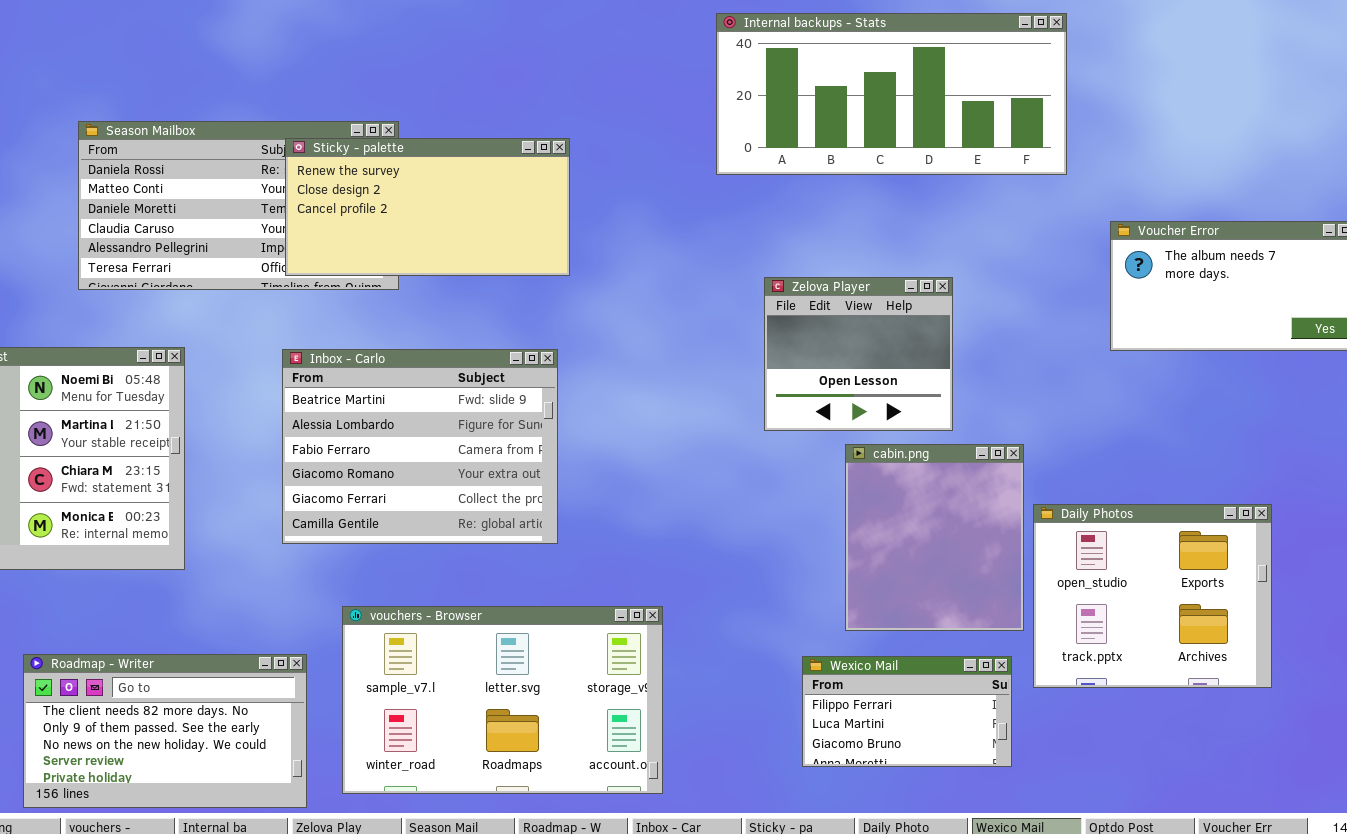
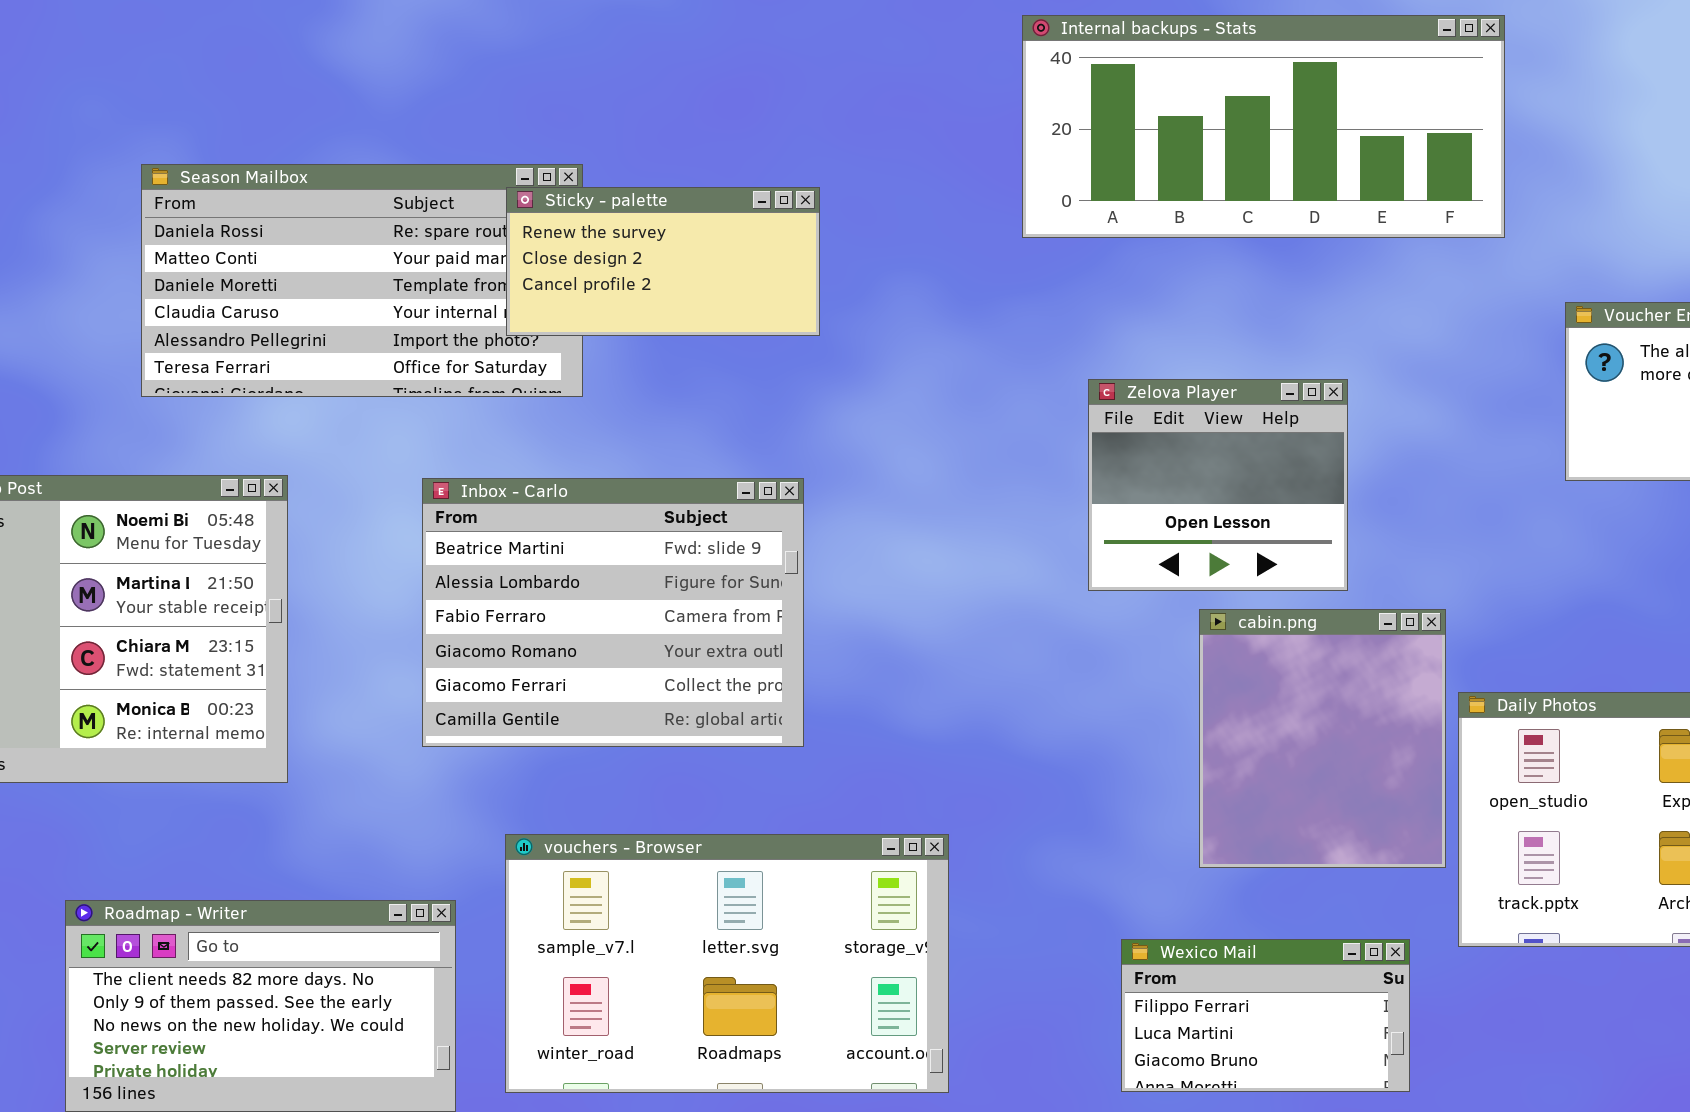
Sticky - palette: [285,138,570,276] -> [506,187,820,336], resized
Wexico Mail: [802,656,1012,767] -> [1121,939,1410,1092], moved

